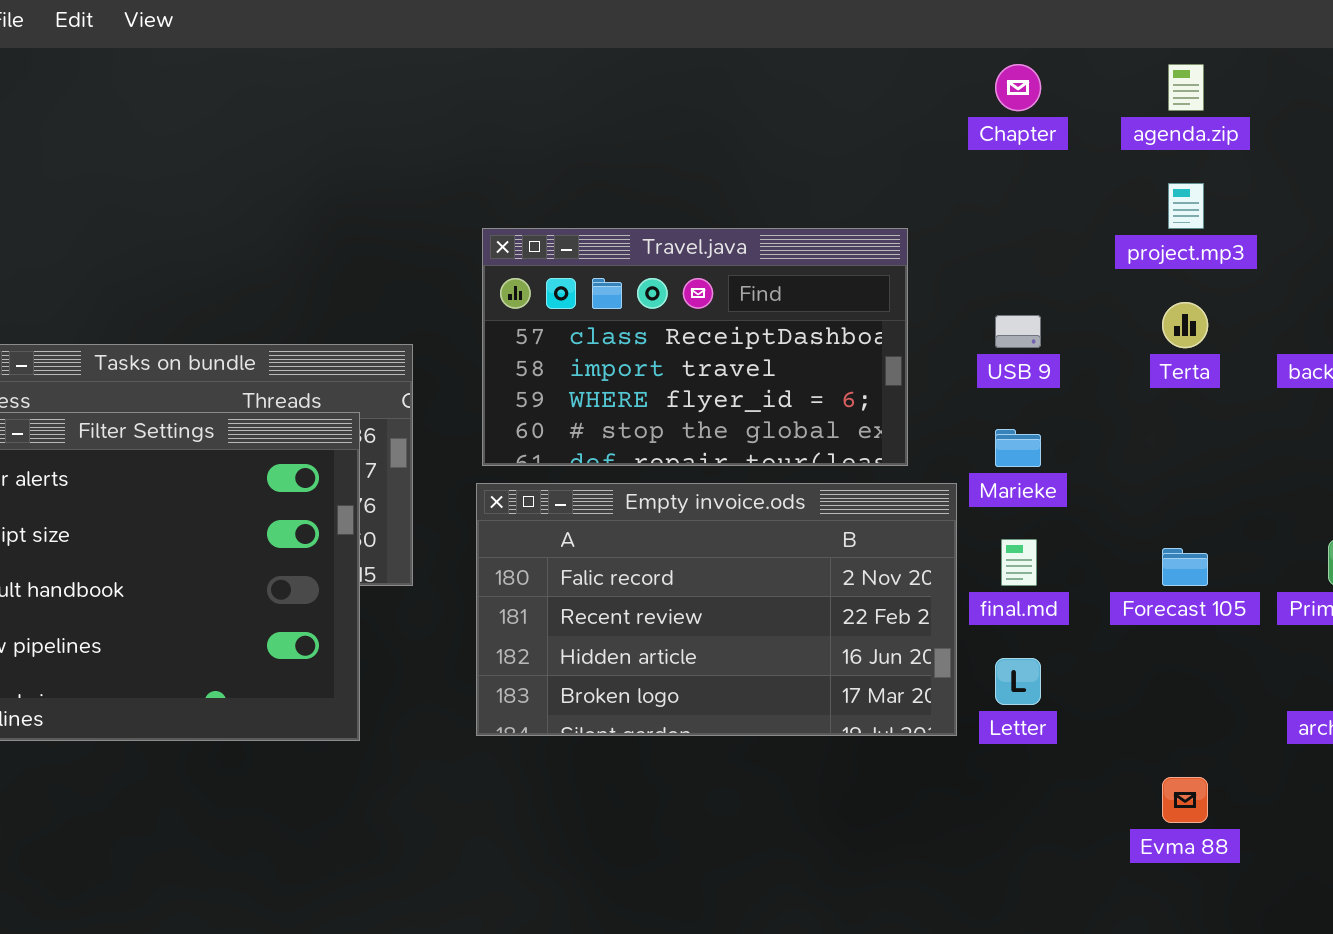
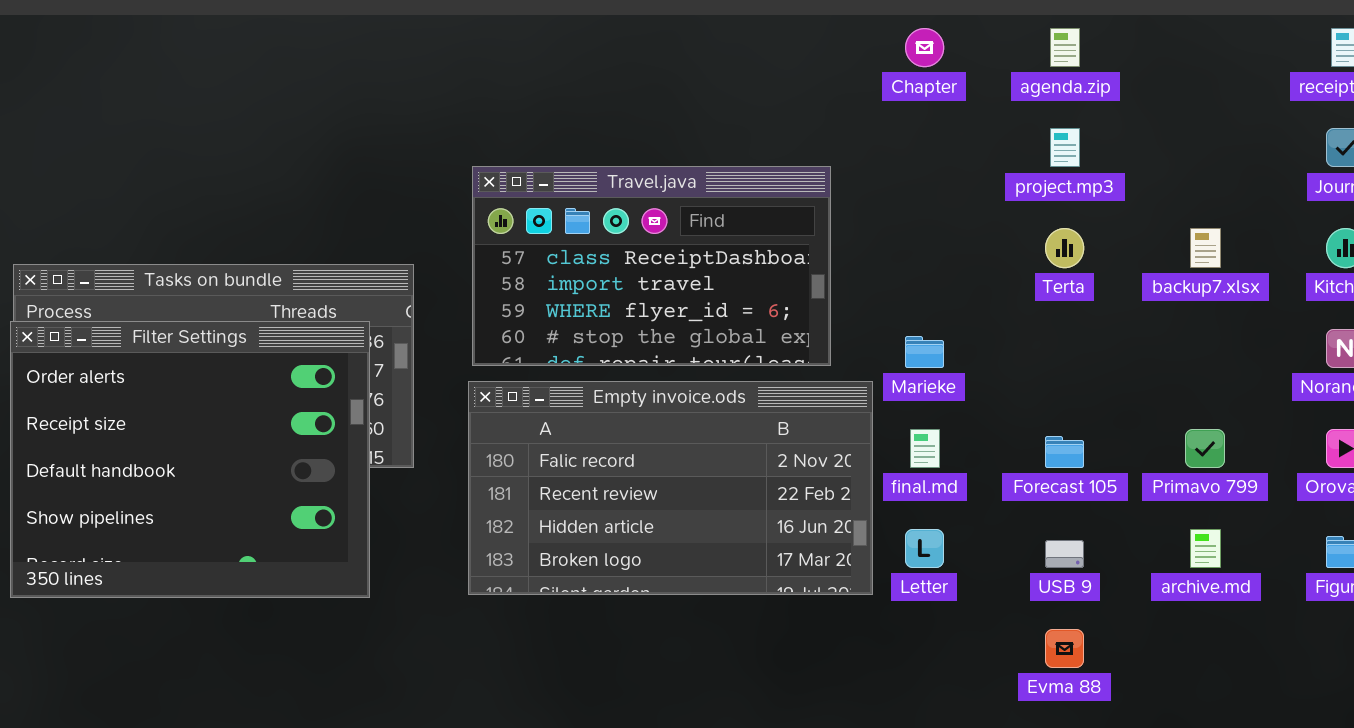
USB 9: [995,315,1041,348] -> [1045,540,1084,568], moved

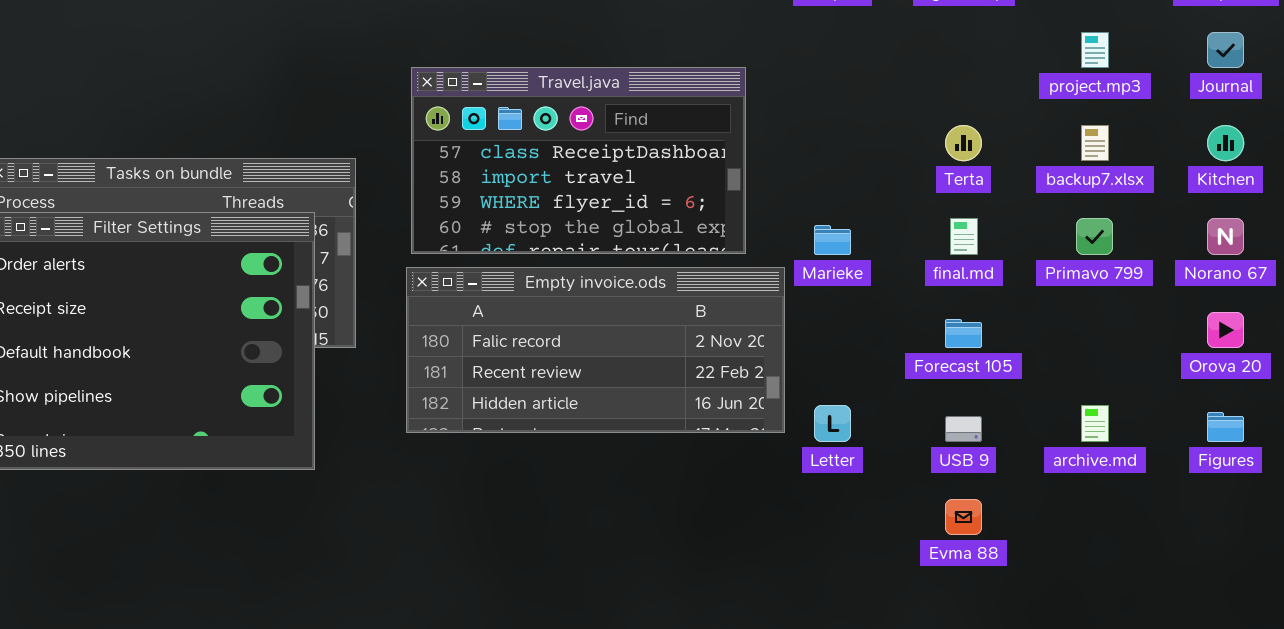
project.mp3: [1050,128,1080,167] -> [1081,32,1109,68], moved
Empty invoice.ods: [468,381,873,595] -> [406,267,785,433], resized
final.md: [910,429,940,468] -> [950,218,978,255], moved
Primavo 799: [1185,429,1225,468] -> [1076,218,1113,255], moved

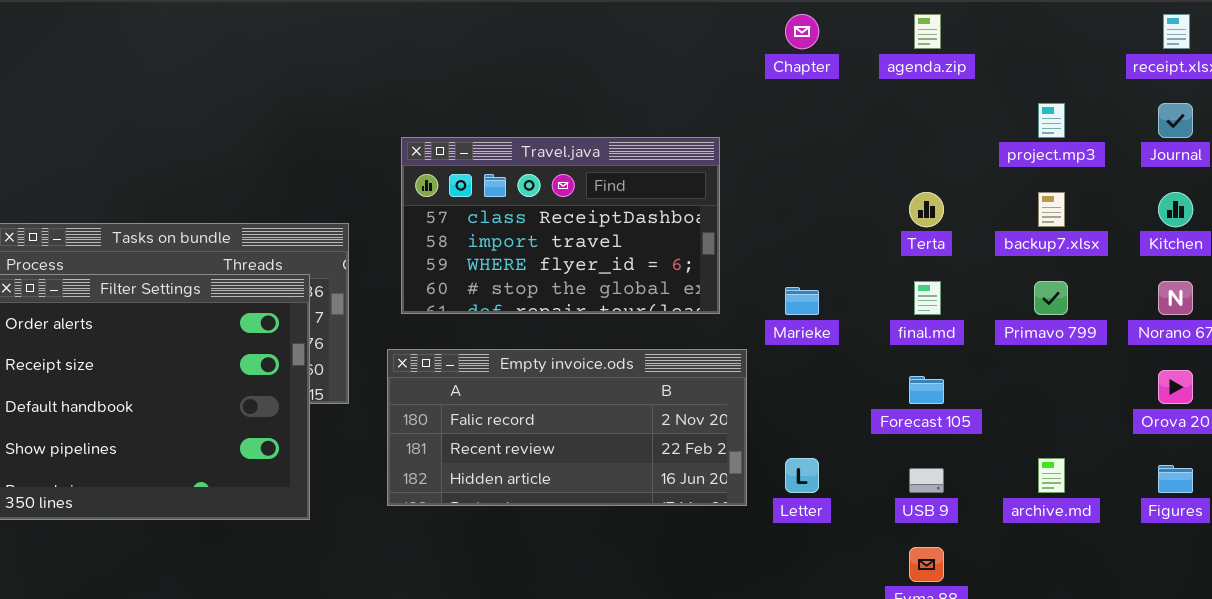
Empty invoice.ods: [406,267,785,433] -> [387,349,747,506], moved

